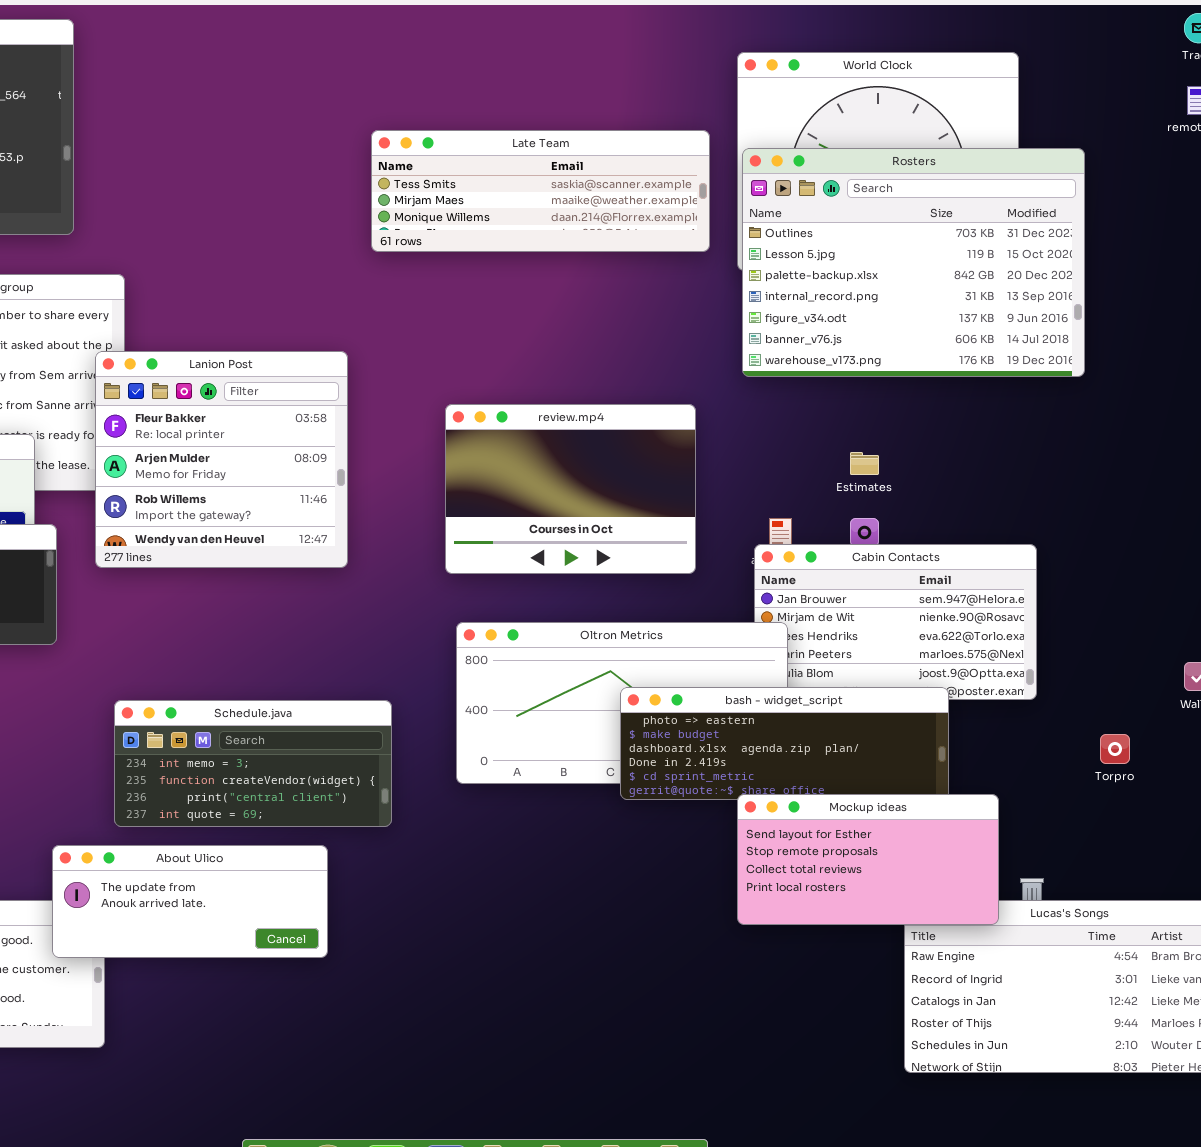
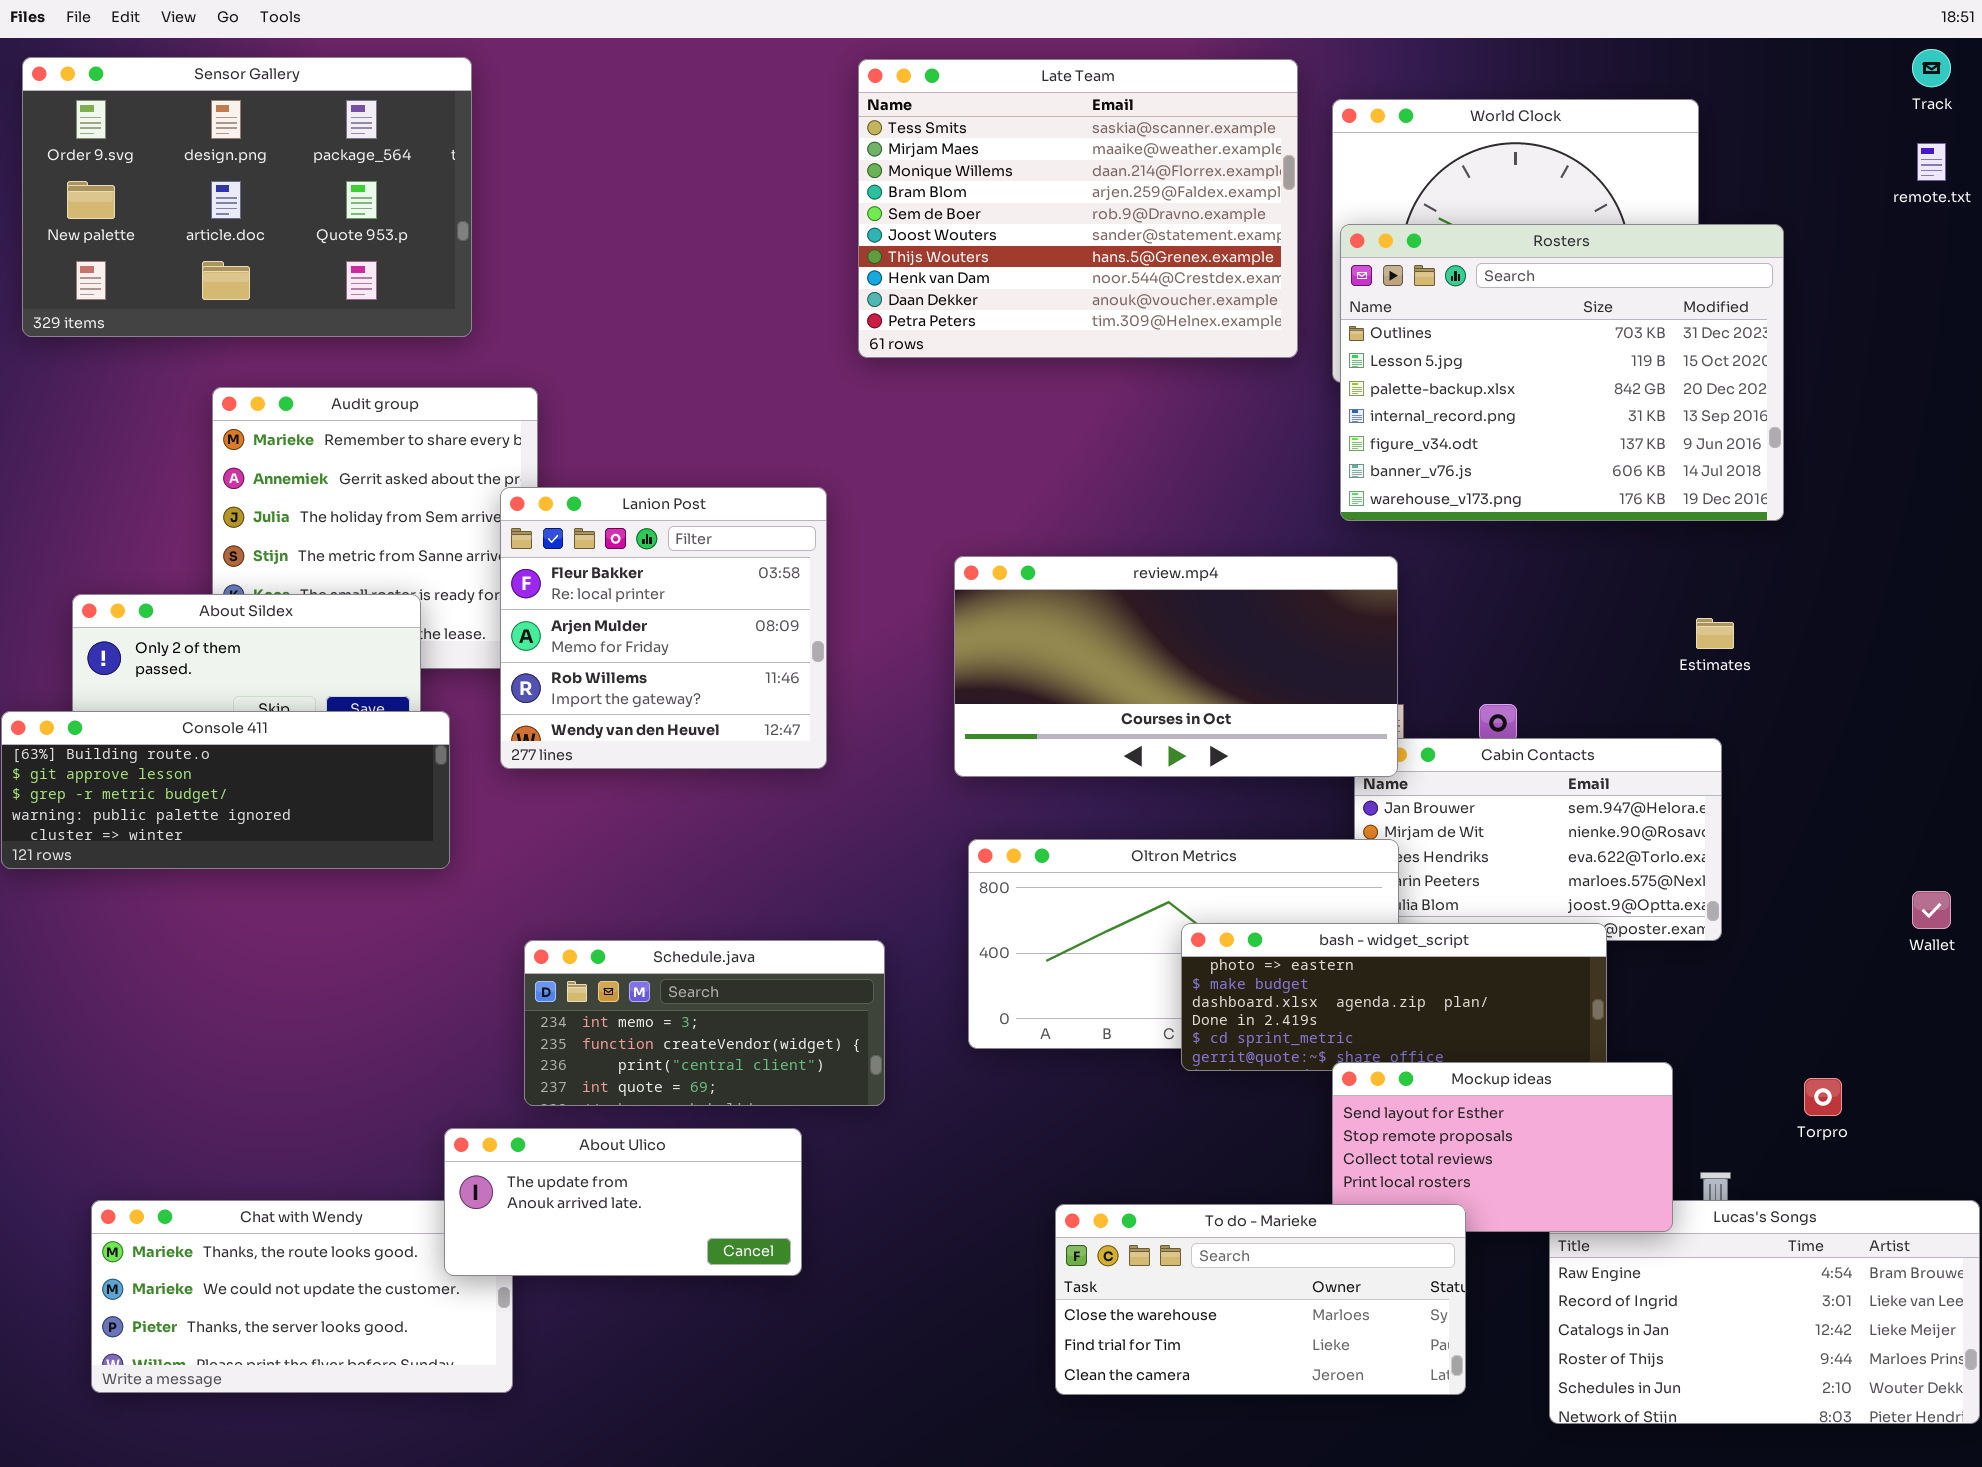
Late Team: [371,130,710,252] -> [858,59,1298,358], resized
review.mp4: [445,404,696,574] -> [954,556,1398,777], resized
Estimates: [850,452,879,475] -> [1696,618,1734,649], moved
Torpro: [1100,734,1130,764] -> [1804,1078,1842,1116], moved
To do - Marieke: none -> [1055,1204,1466,1395], opened

